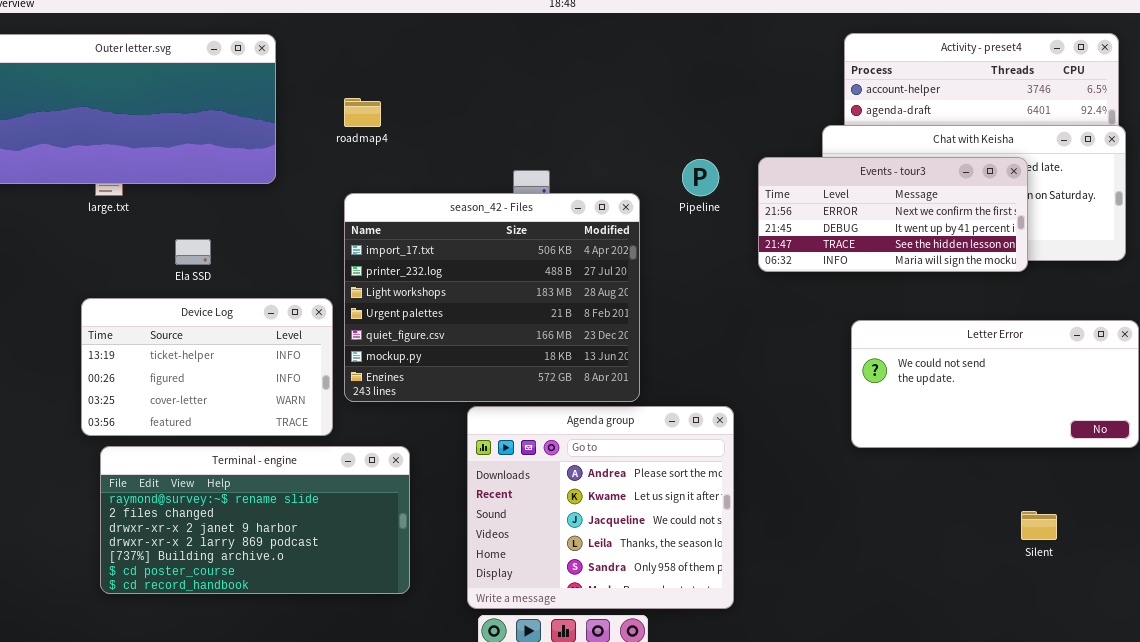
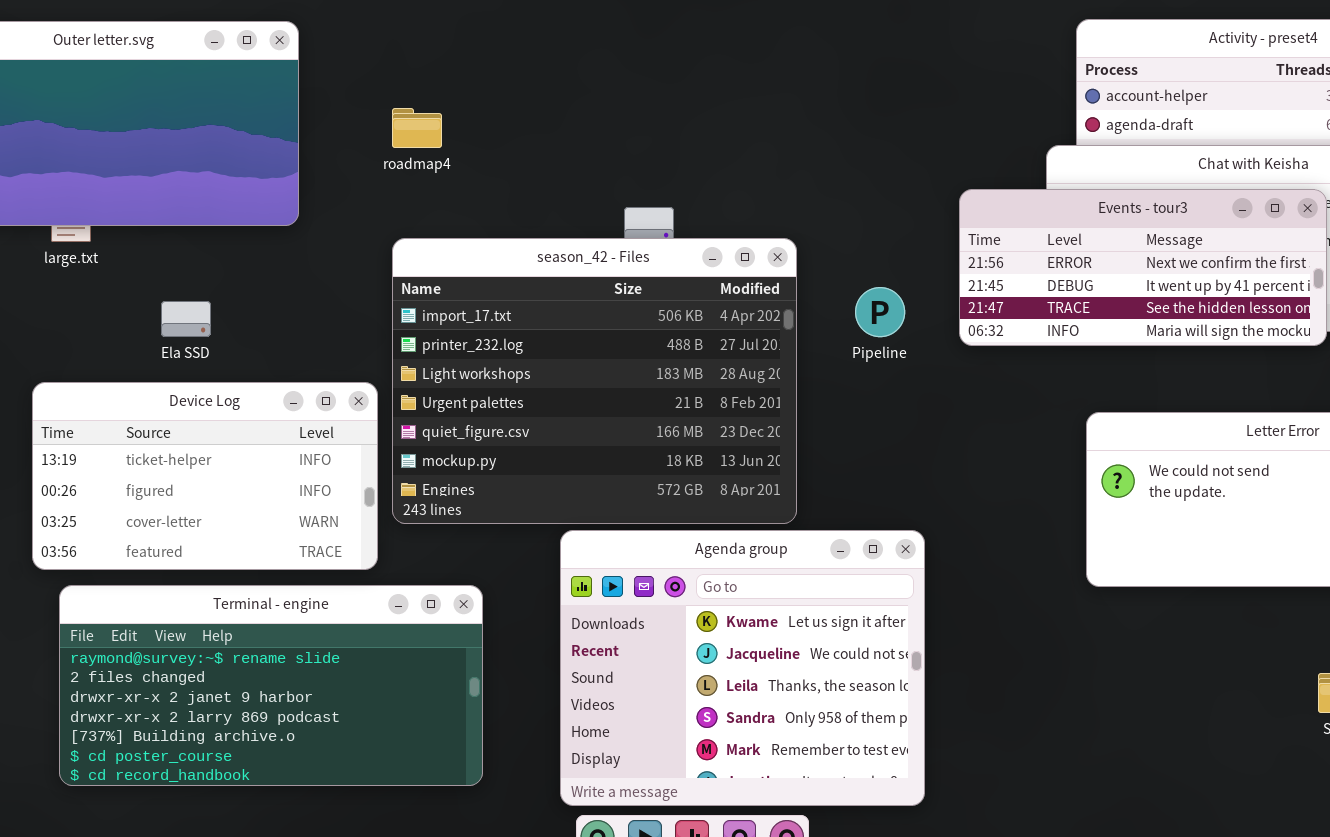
Pipeline: [682,159,719,196] -> [855,287,905,337], moved
Agenda group: [467,406,734,609] -> [560,530,925,806], scrolled down 1 row

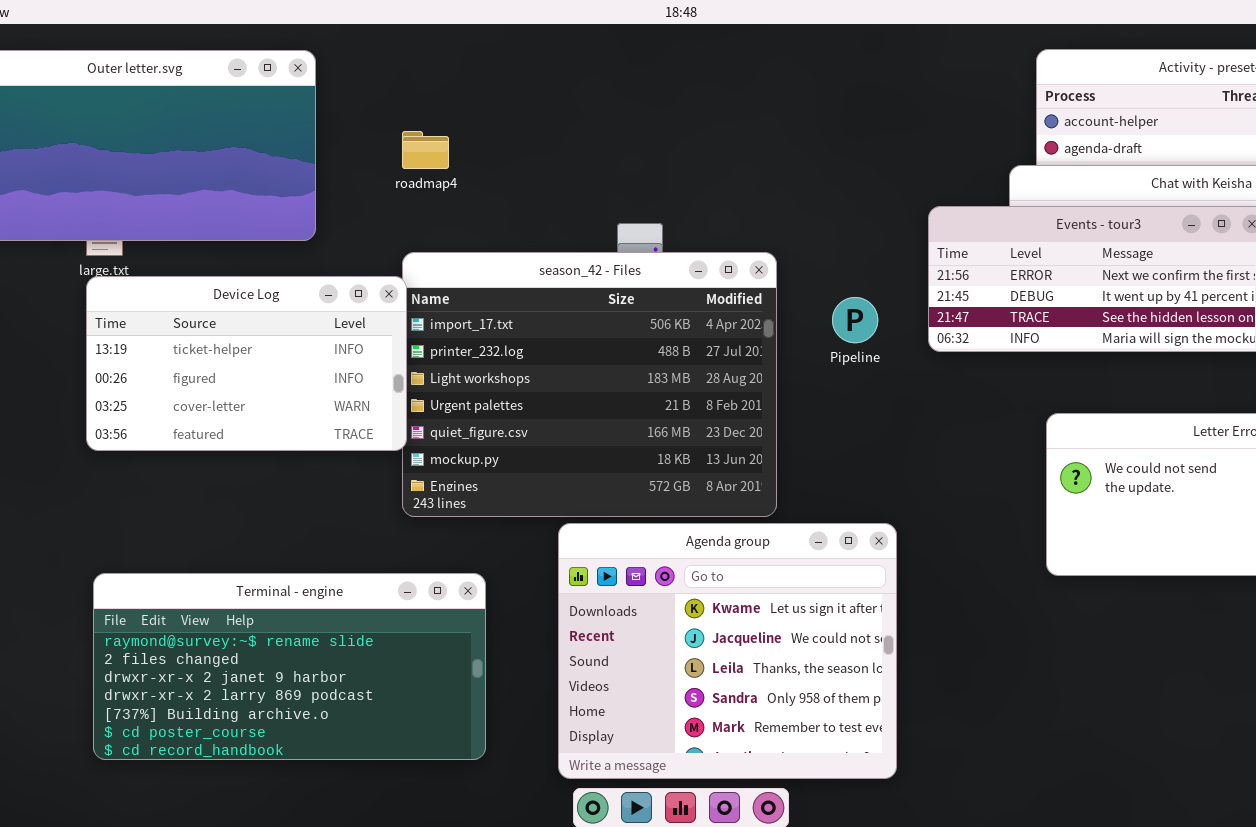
Device Log: [32,382,378,570] -> [86,276,407,451], moved

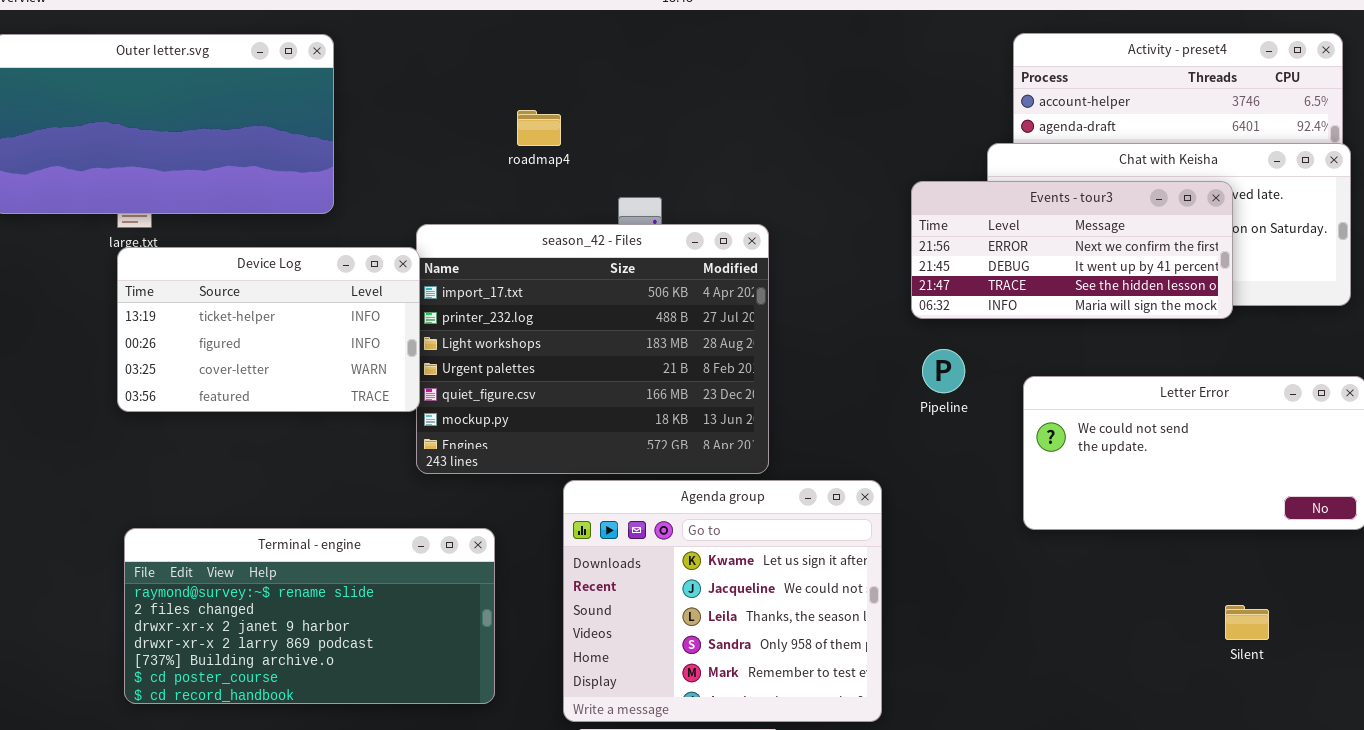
roadmap4: [402,131,449,169] -> [517,110,561,146], moved
Pipeline: [832,297,878,343] -> [922,349,965,393], moved

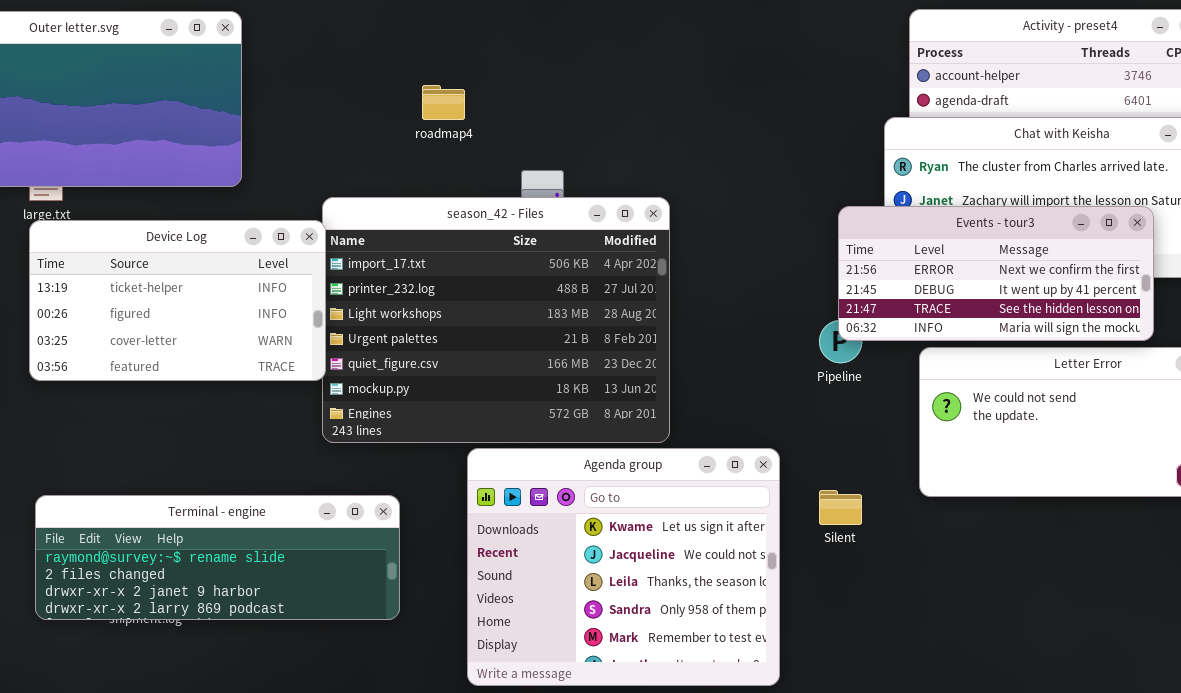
Events - tour3: [911,181,1233,319] -> [838,206,1154,341], moved
Terminal - engine: [124,528,495,704] -> [35,495,400,620], resized
Silent: [1225,605,1269,640] -> [819,490,862,525], moved

